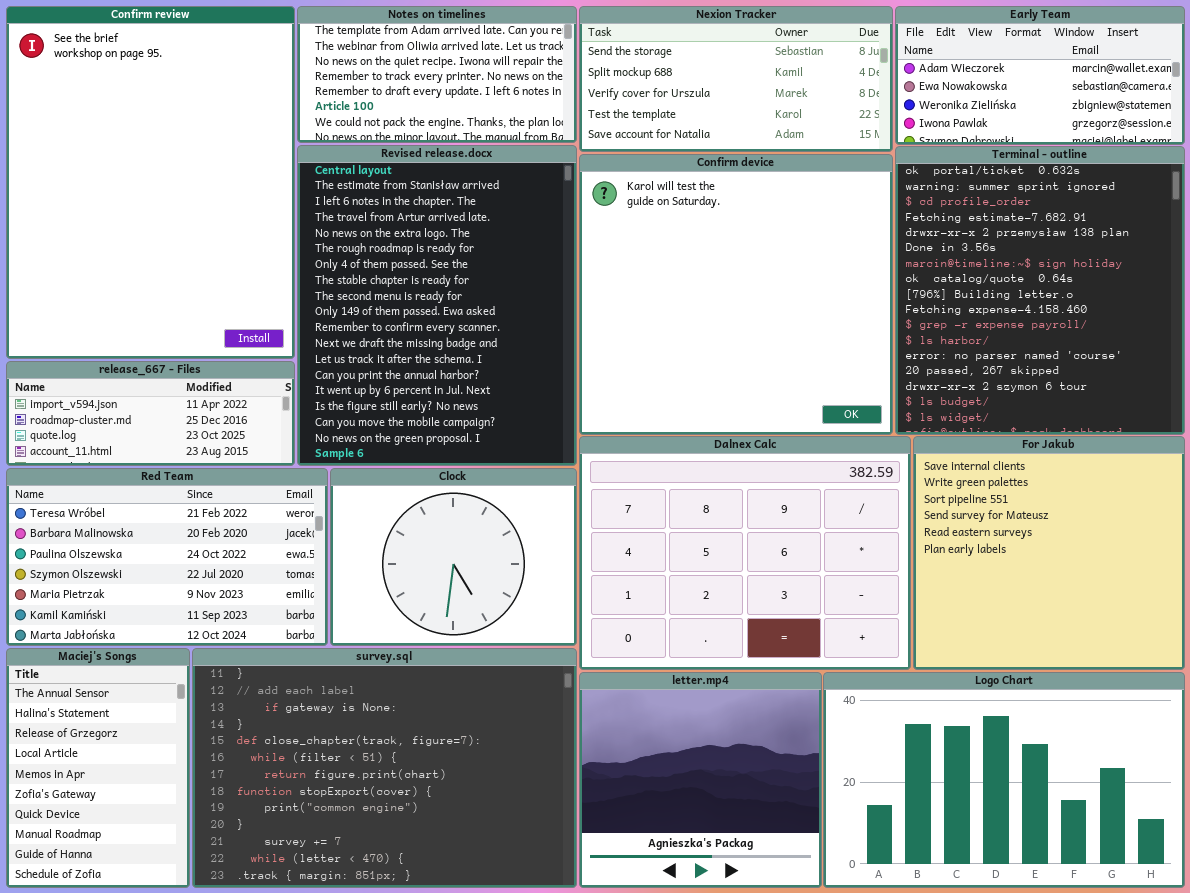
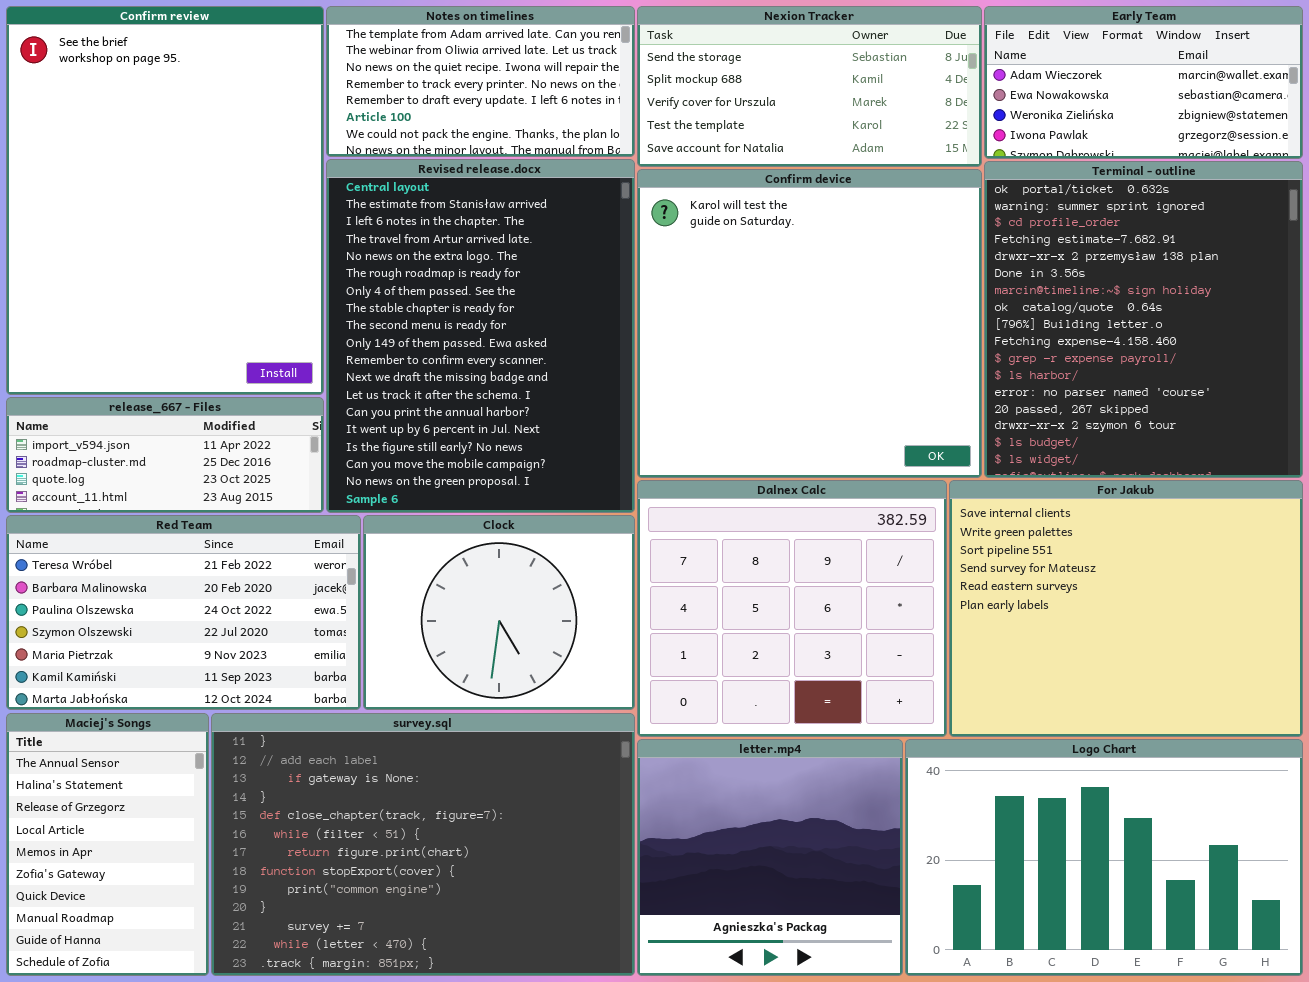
Dalnex Calc: [579,436,911,670] -> [637,480,947,737], resized
For Jakub: [913,436,1185,670] -> [949,480,1303,737], resized

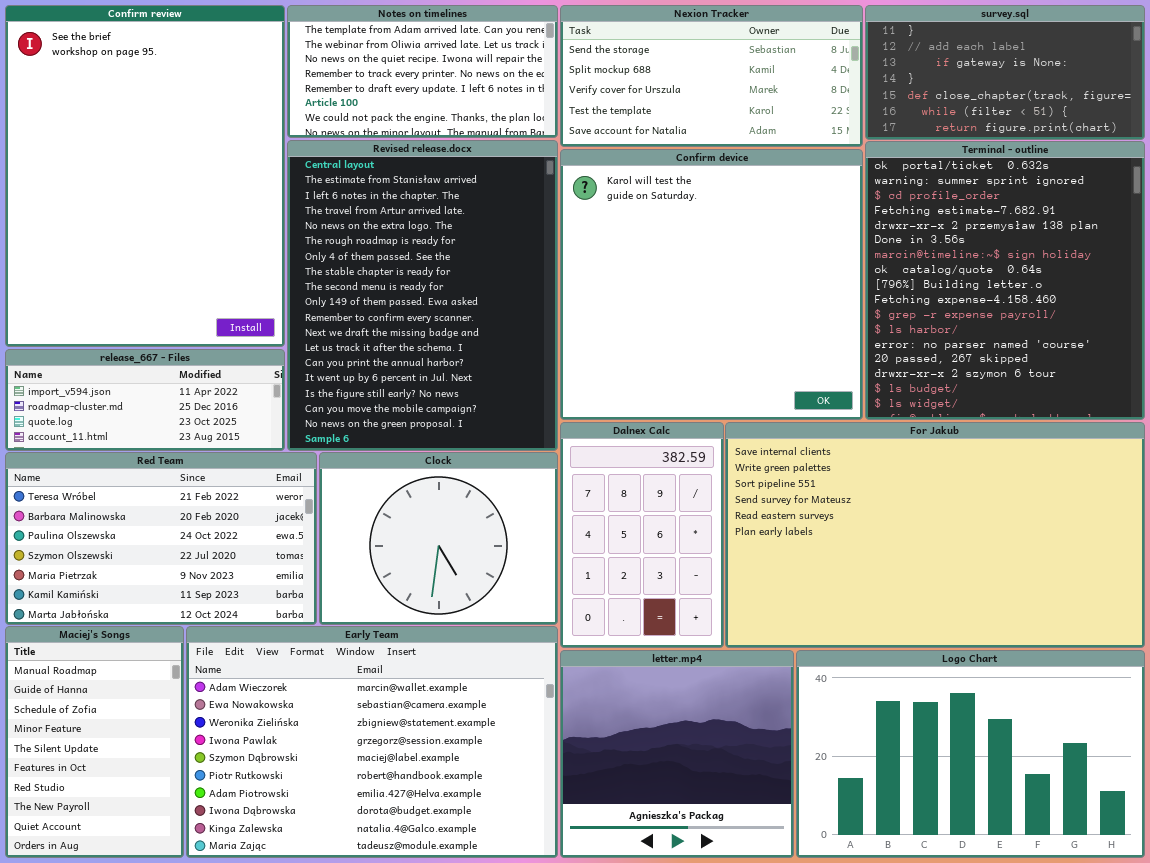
Early Team: [984,6,1303,159] -> [186,626,558,858], moved, resized
Dalnex Calc: [637,480,947,737] -> [560,422,724,648], resized
For Jakub: [949,480,1303,737] -> [725,422,1145,648], resized
Maciej's Songs: [6,713,209,976] -> [5,626,184,858], scrolled down 7 rows
survey.sql: [211,713,635,976] -> [865,5,1145,140], moved, resized

